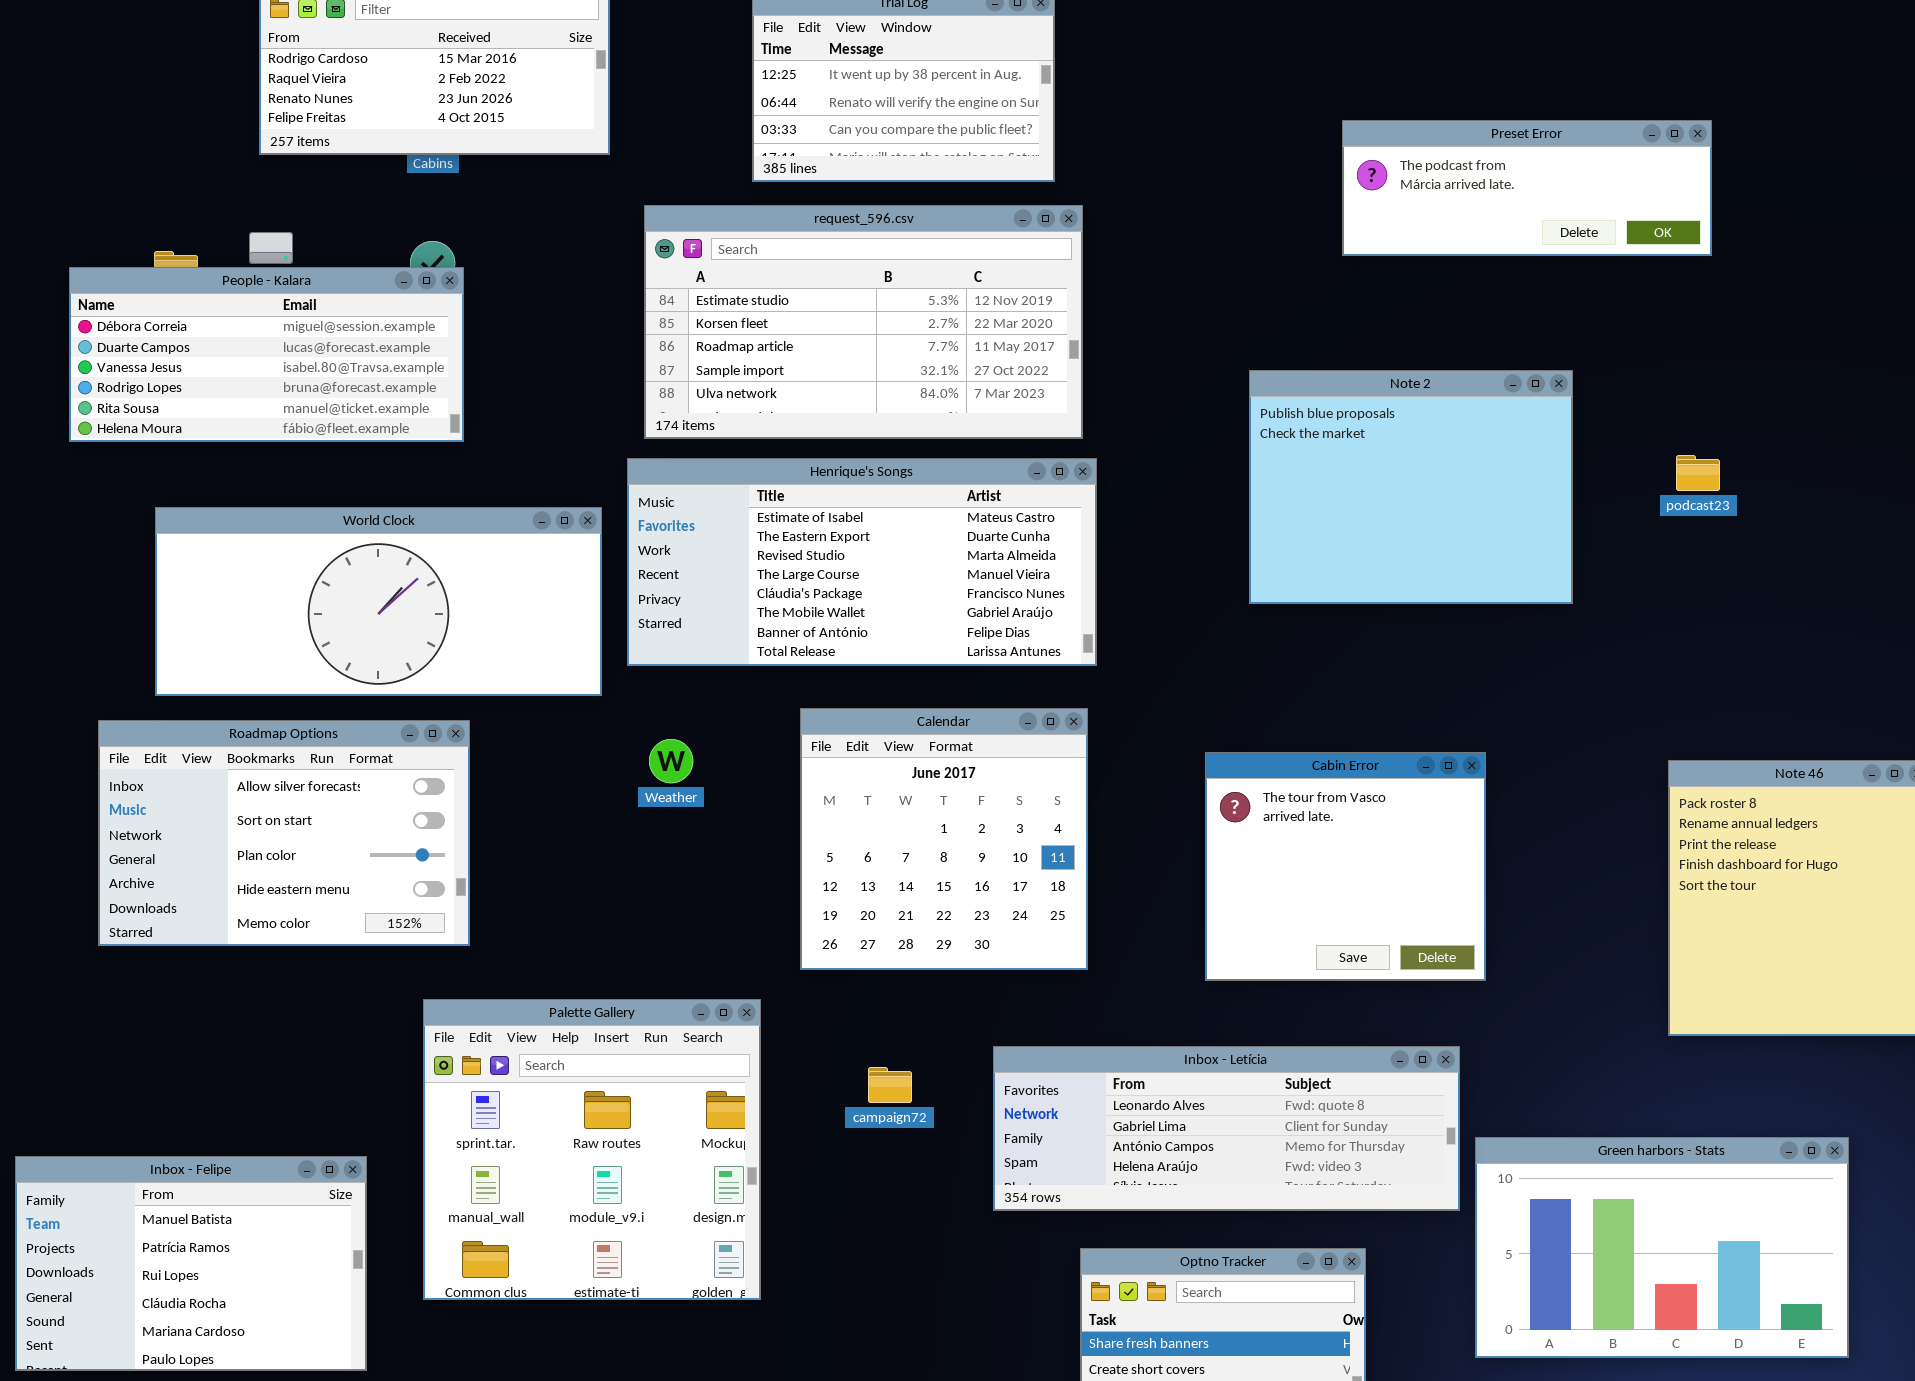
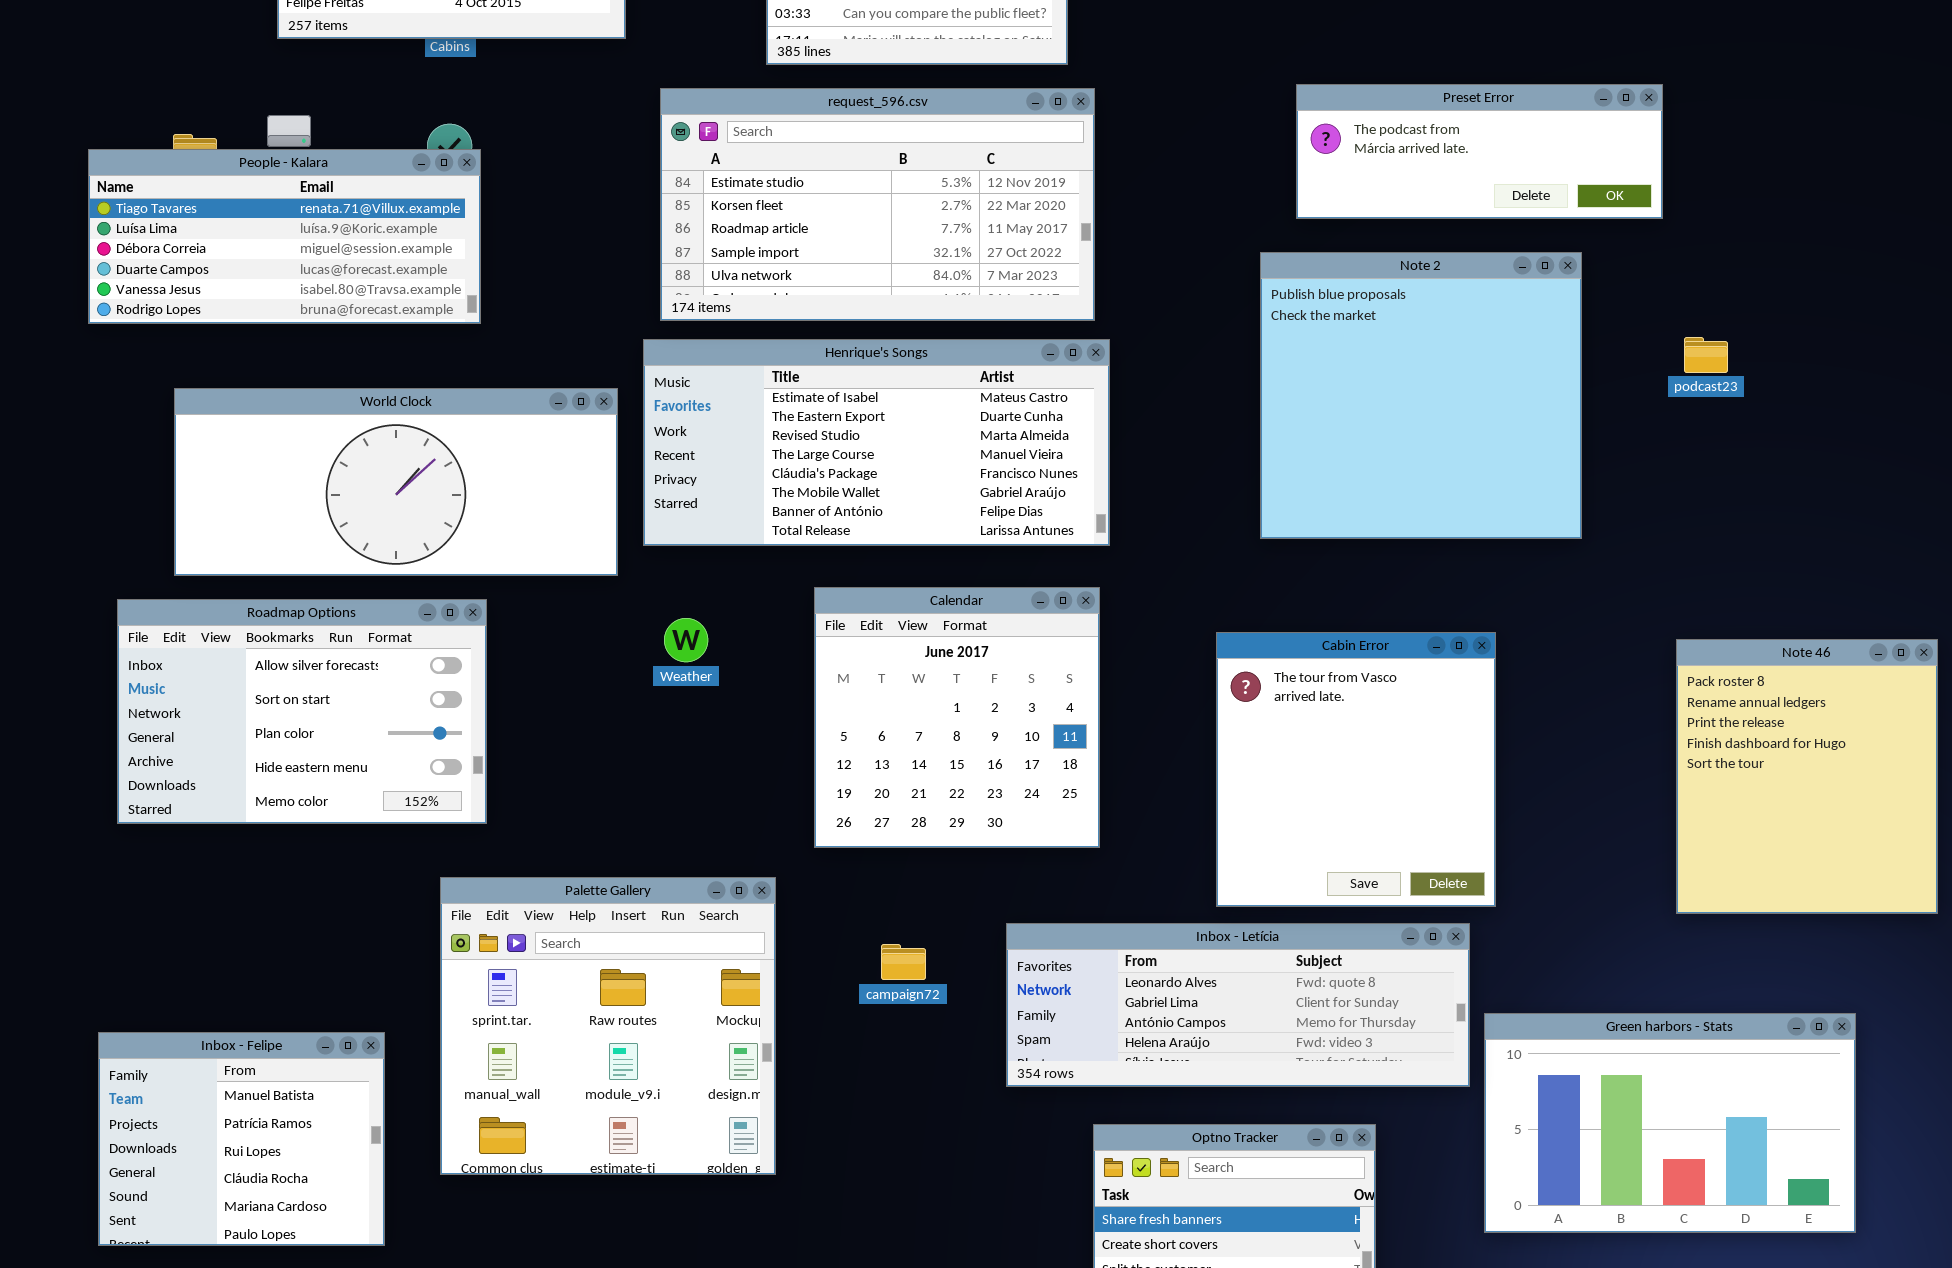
Preset Error: [1342,120,1712,256] -> [1296,84,1663,219], moved
People - Kalara: [69,267,464,442] -> [88,149,481,324], scrolled up 2 rows
Note 2: [1249,370,1573,604] -> [1260,252,1582,539], resized
Cabin Error: [1205,752,1486,981] -> [1216,632,1496,907], resized
Inbox - Felipe: [15,1156,367,1371] -> [98,1032,385,1246], resized

